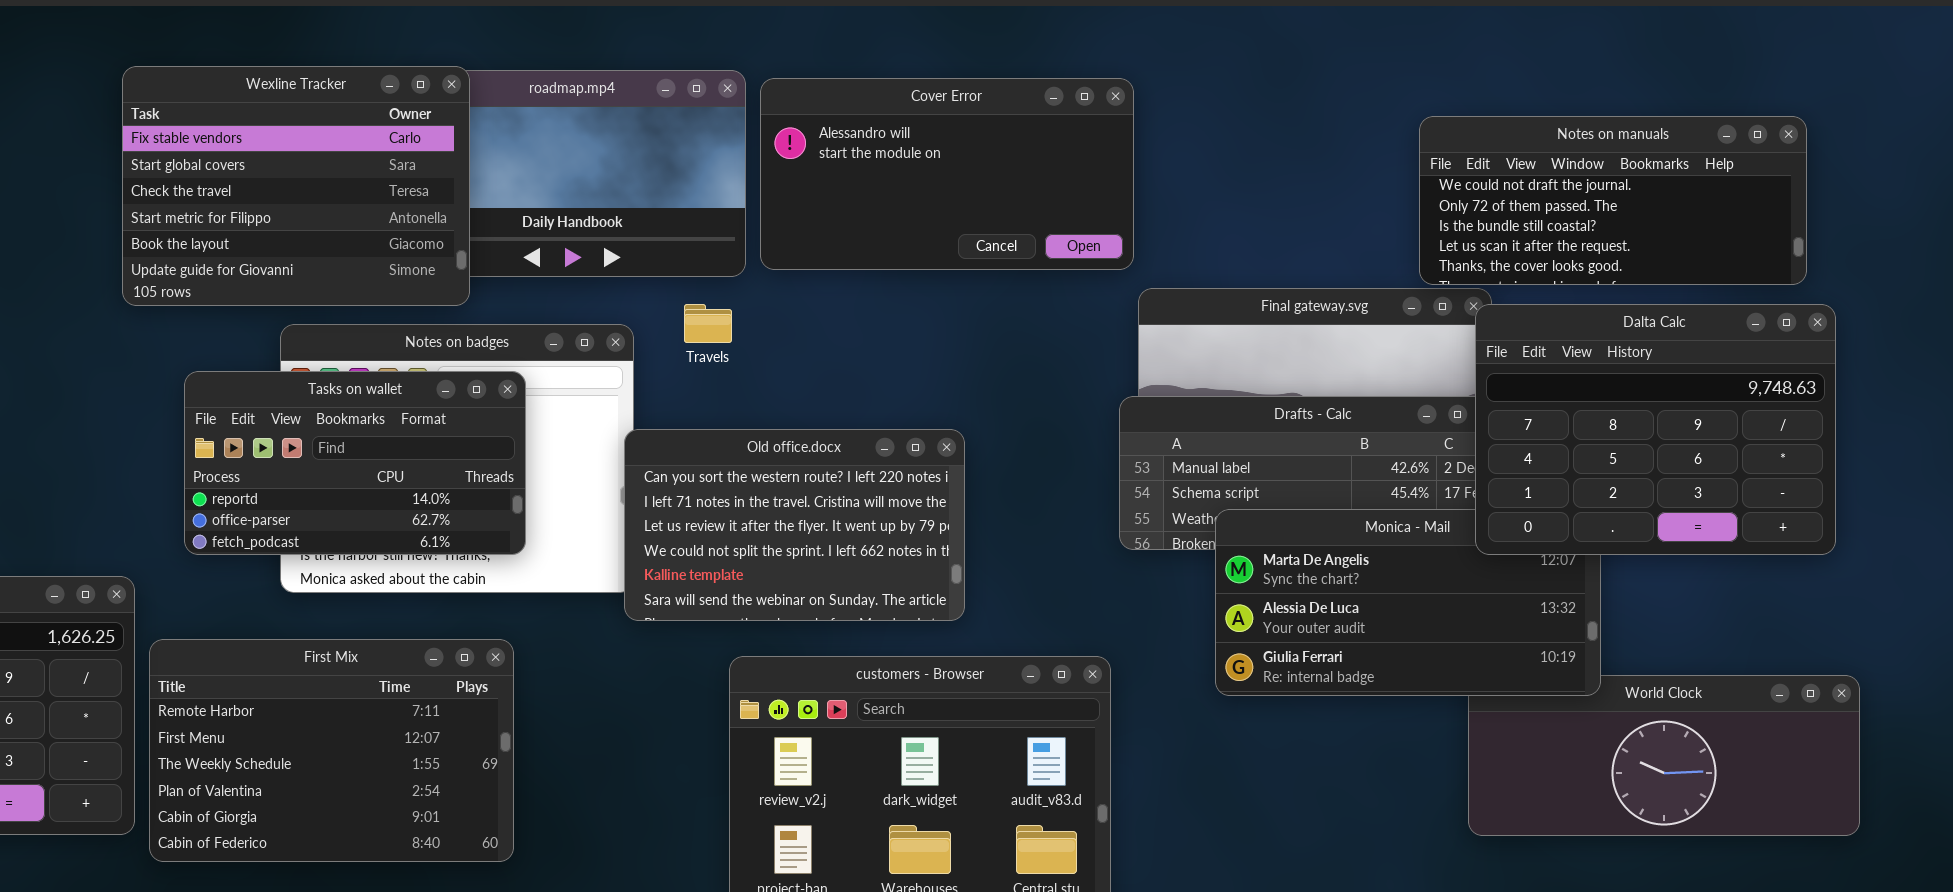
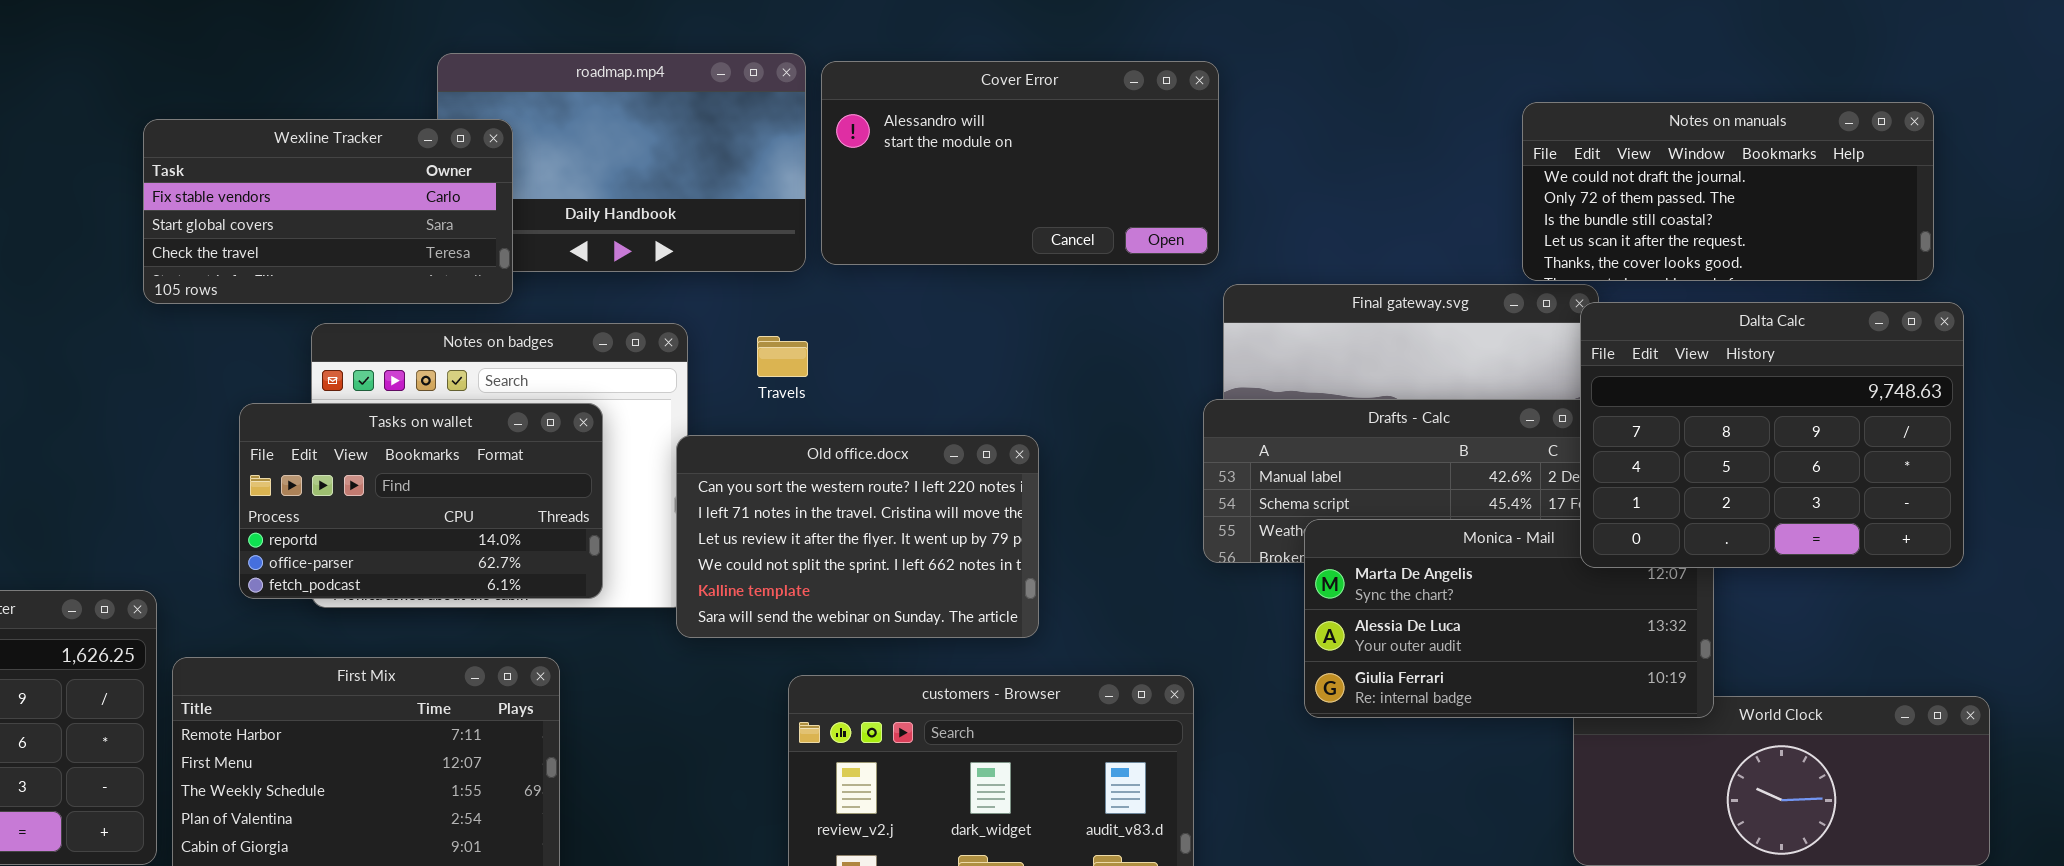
Wexline Tracker: [122,66,470,306] -> [143,119,513,304], resized
Travels: [684,304,732,343] -> [757,336,808,377], moved
Tasks on wallet: [184,371,526,555] -> [239,403,603,599], moved

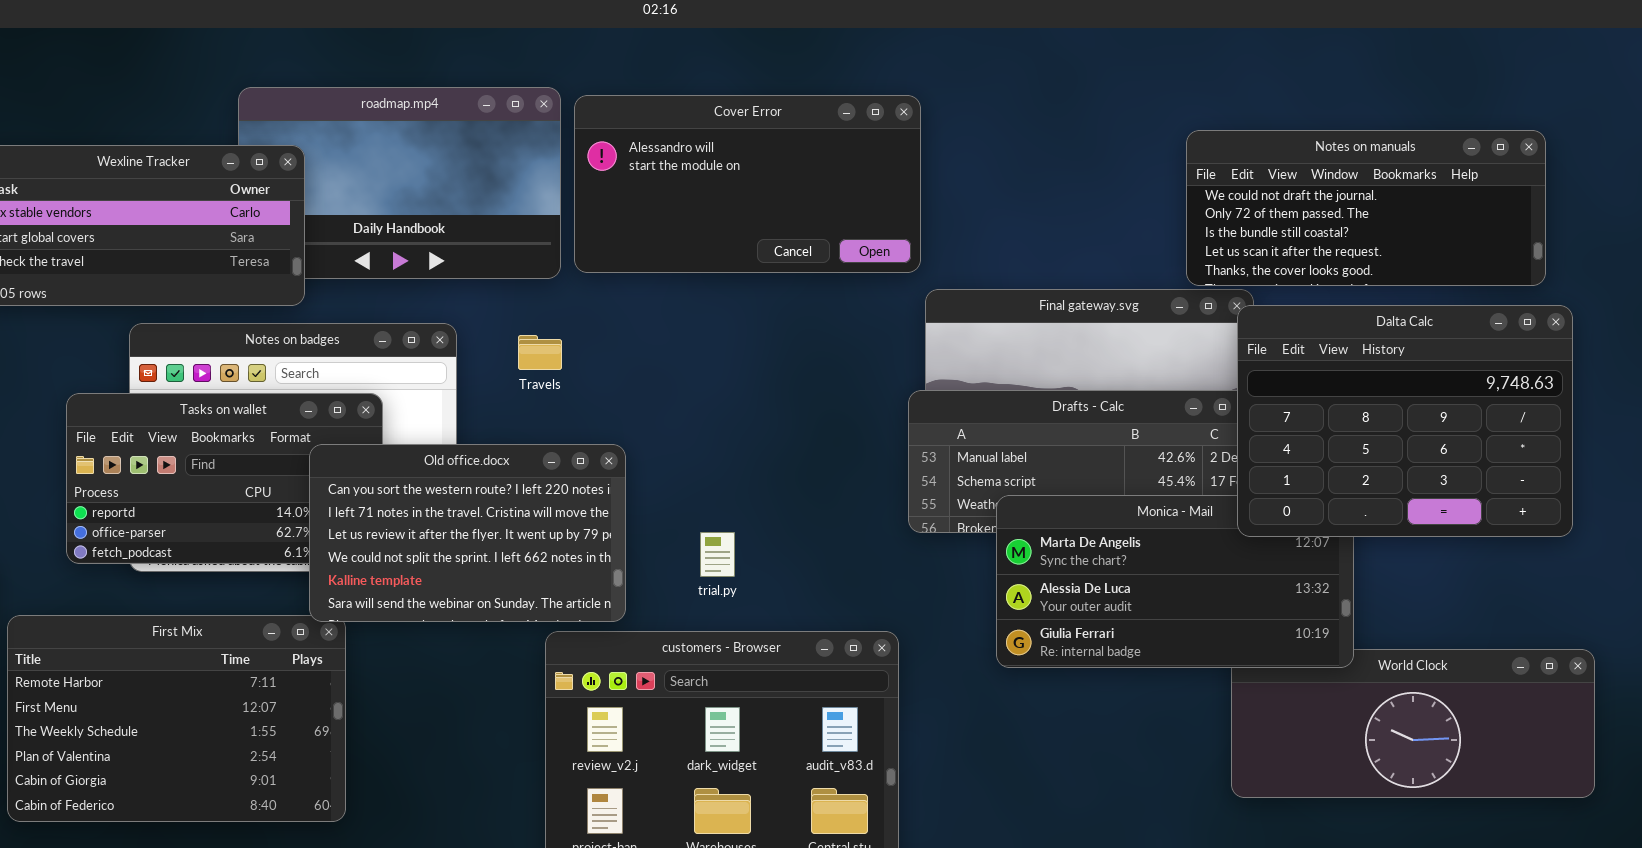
Old office.docx: [676,435,1039,638] -> [309,444,626,622], moved

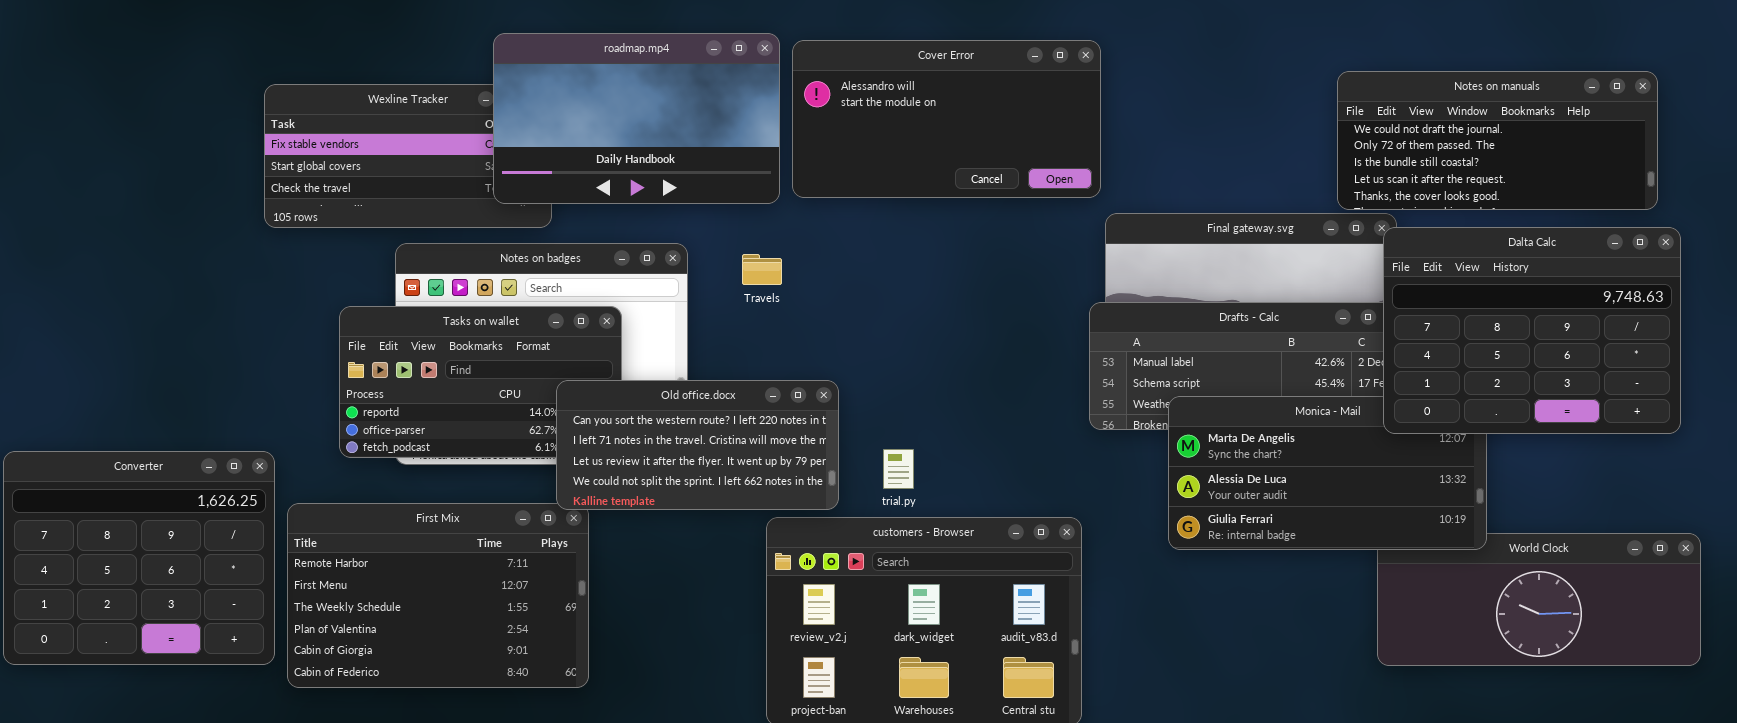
roadmap.mp4: [238,87,561,279] -> [493,33,780,204], raised
Old office.docx: [309,444,626,622] -> [556,380,839,510], resized
trial.py: [700,532,735,577] -> [883,449,914,489], moved

